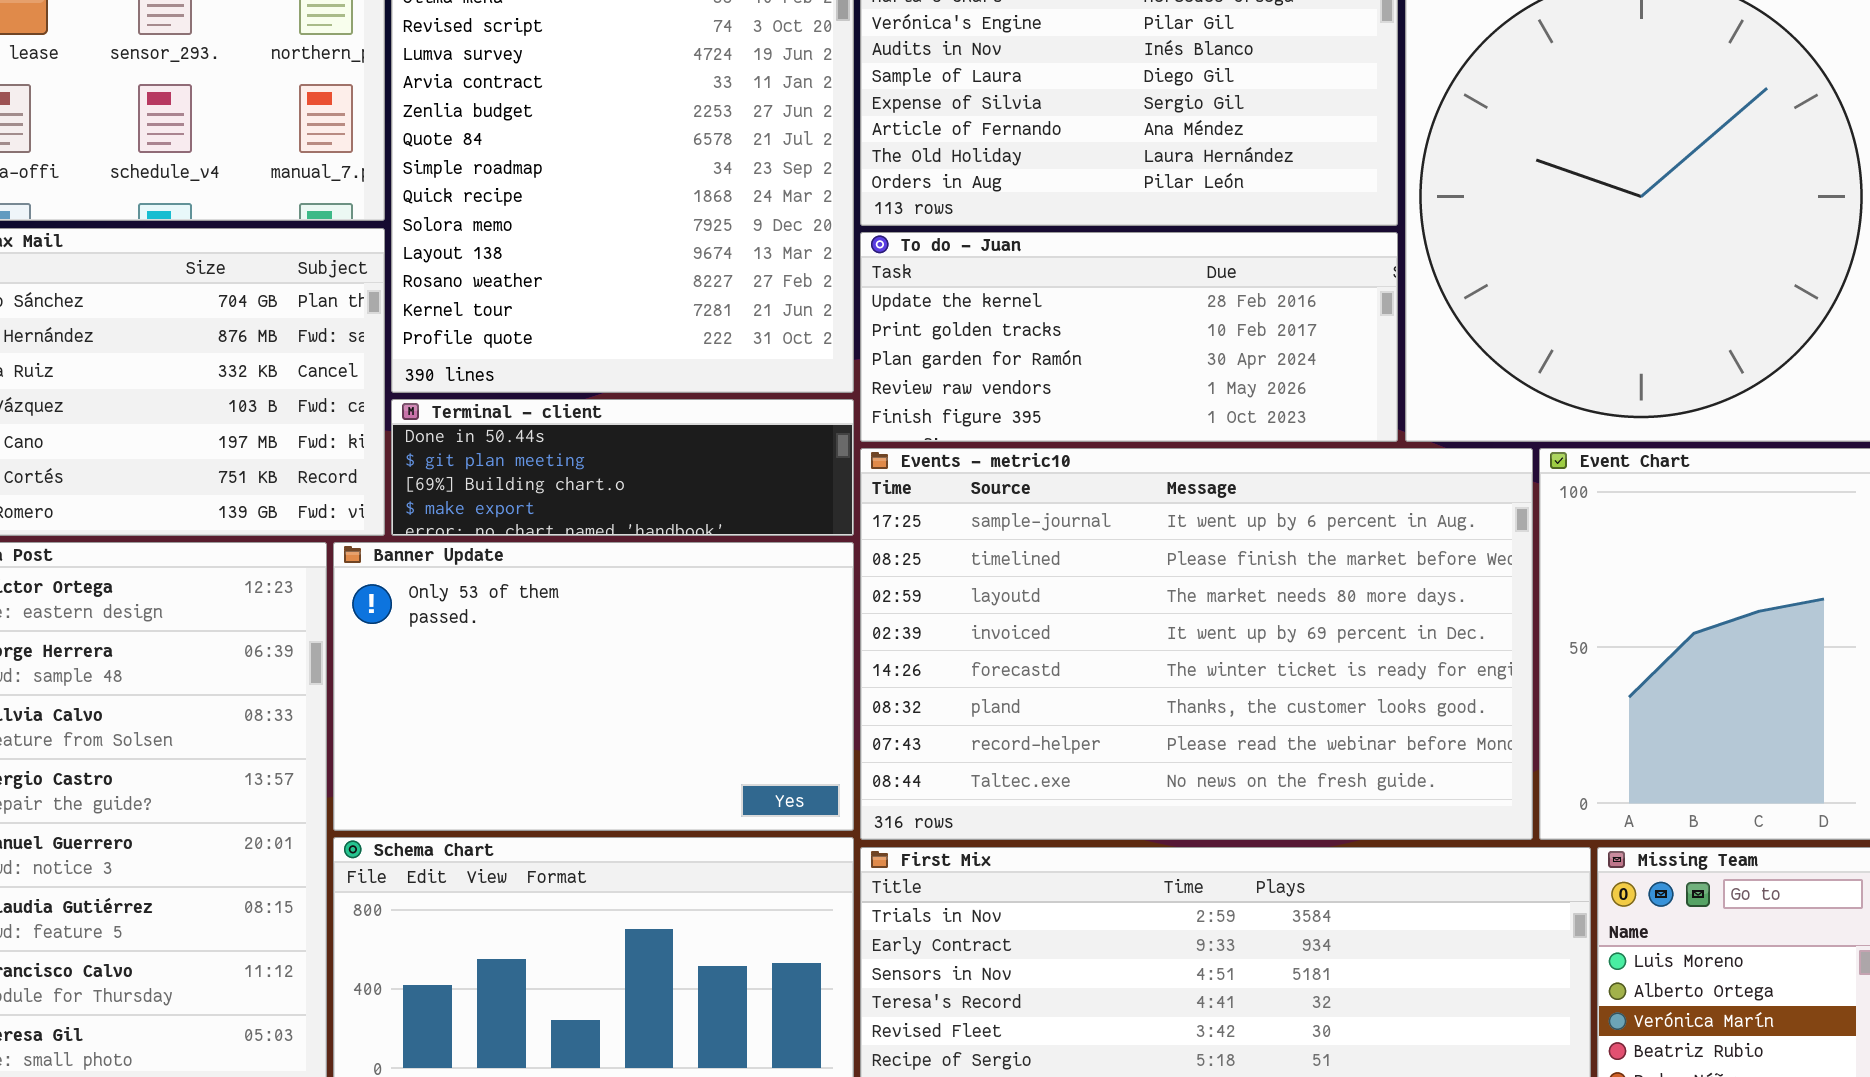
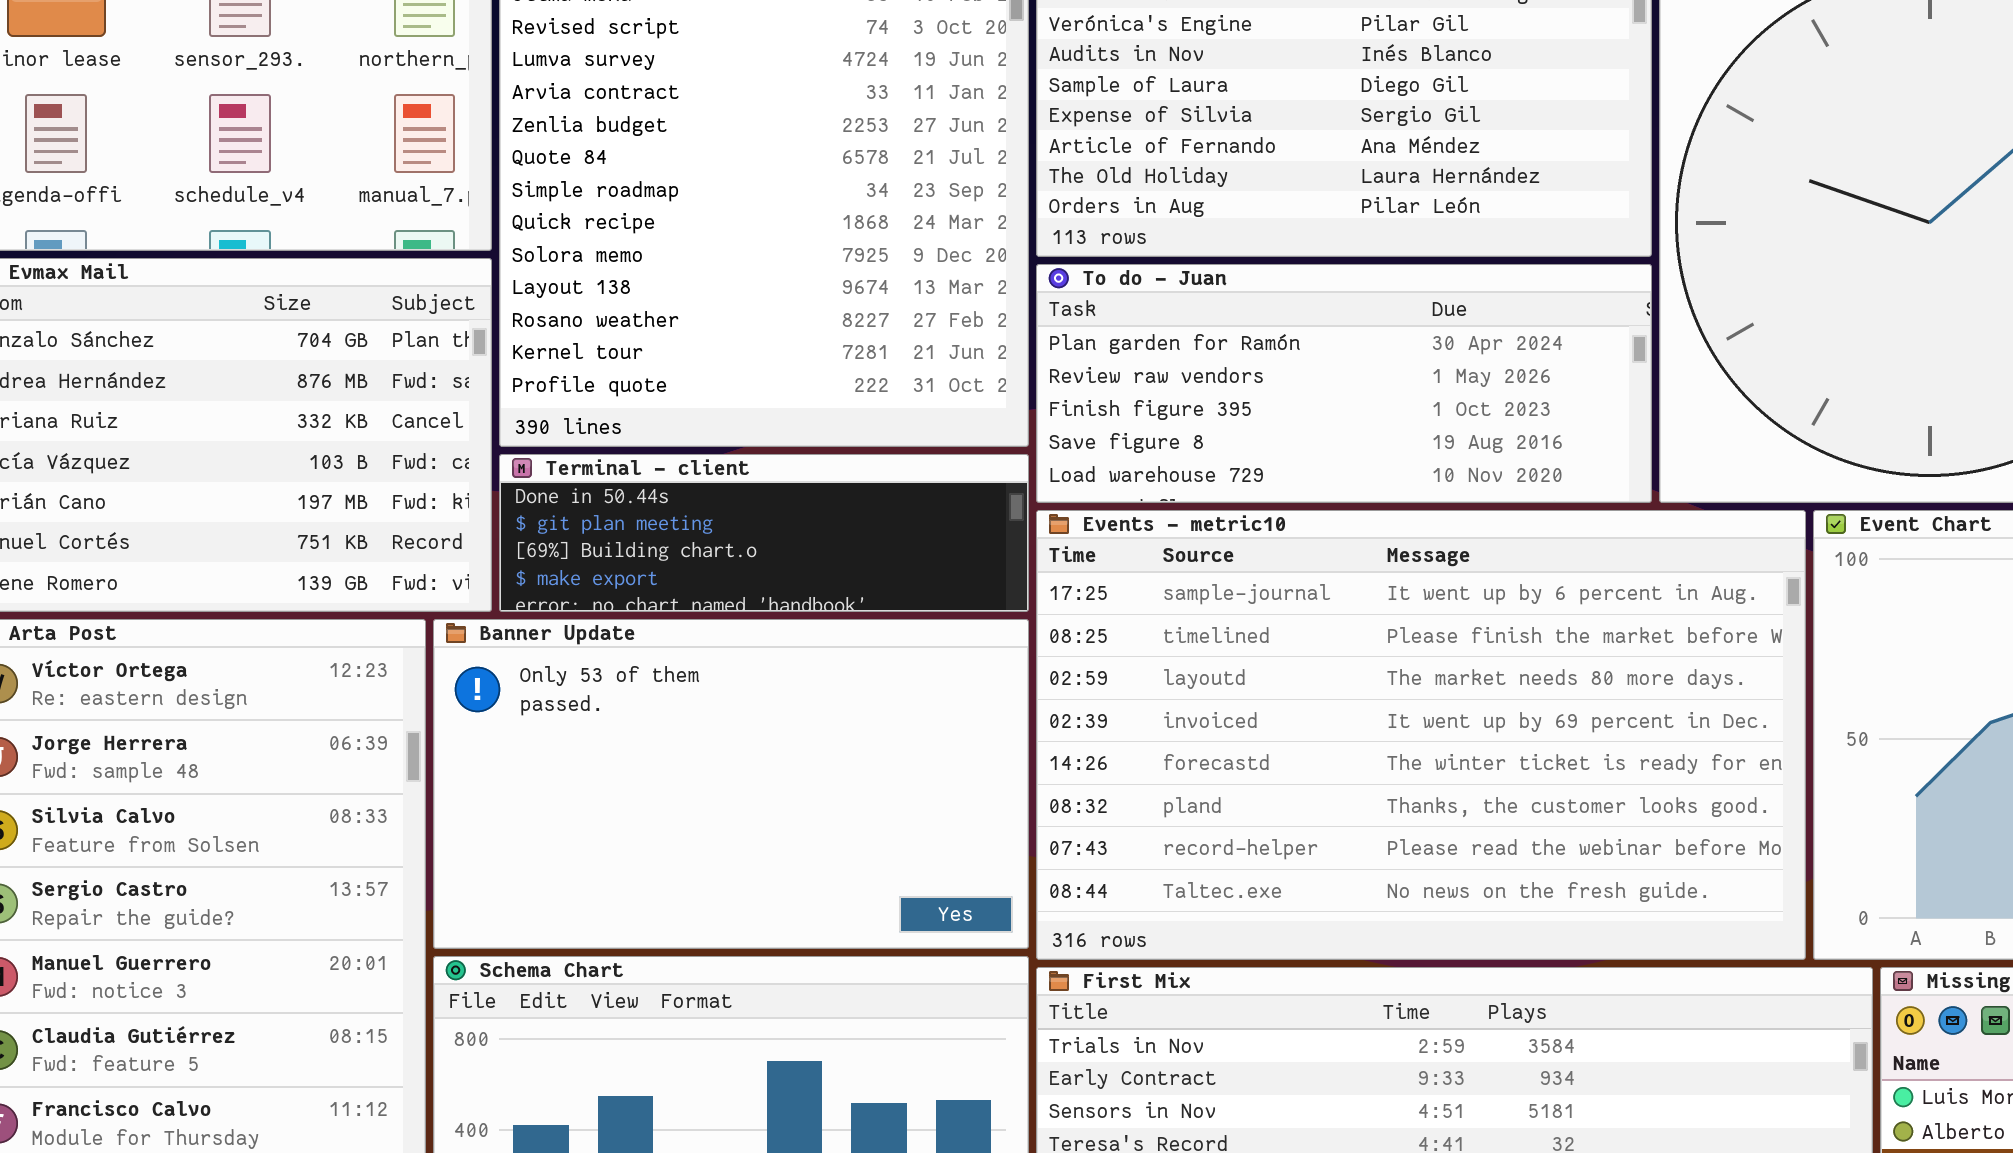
To do - Juan: [860,232,1398,442] -> [1036,264,1652,503], scrolled down 2 rows

